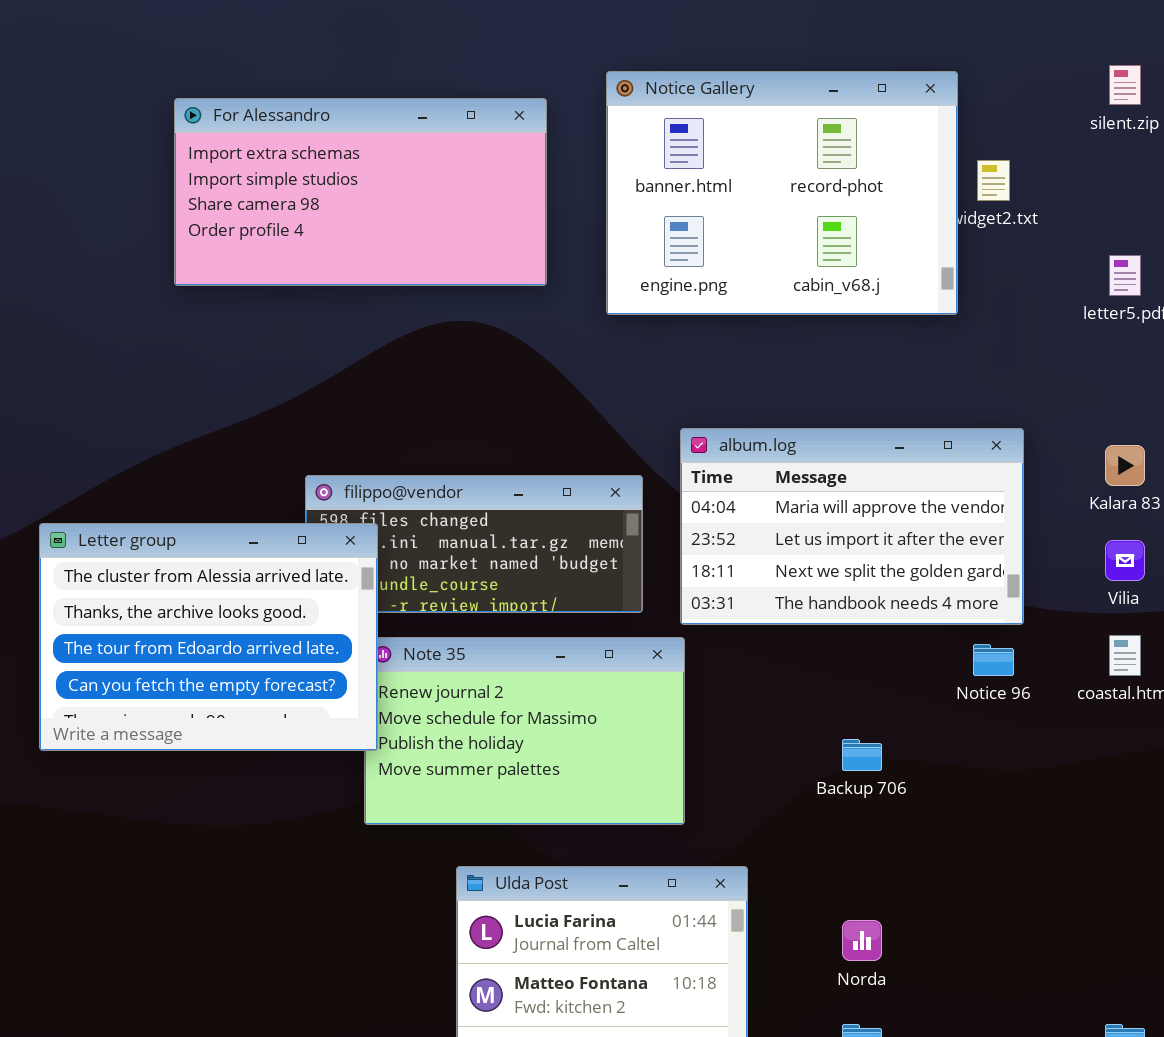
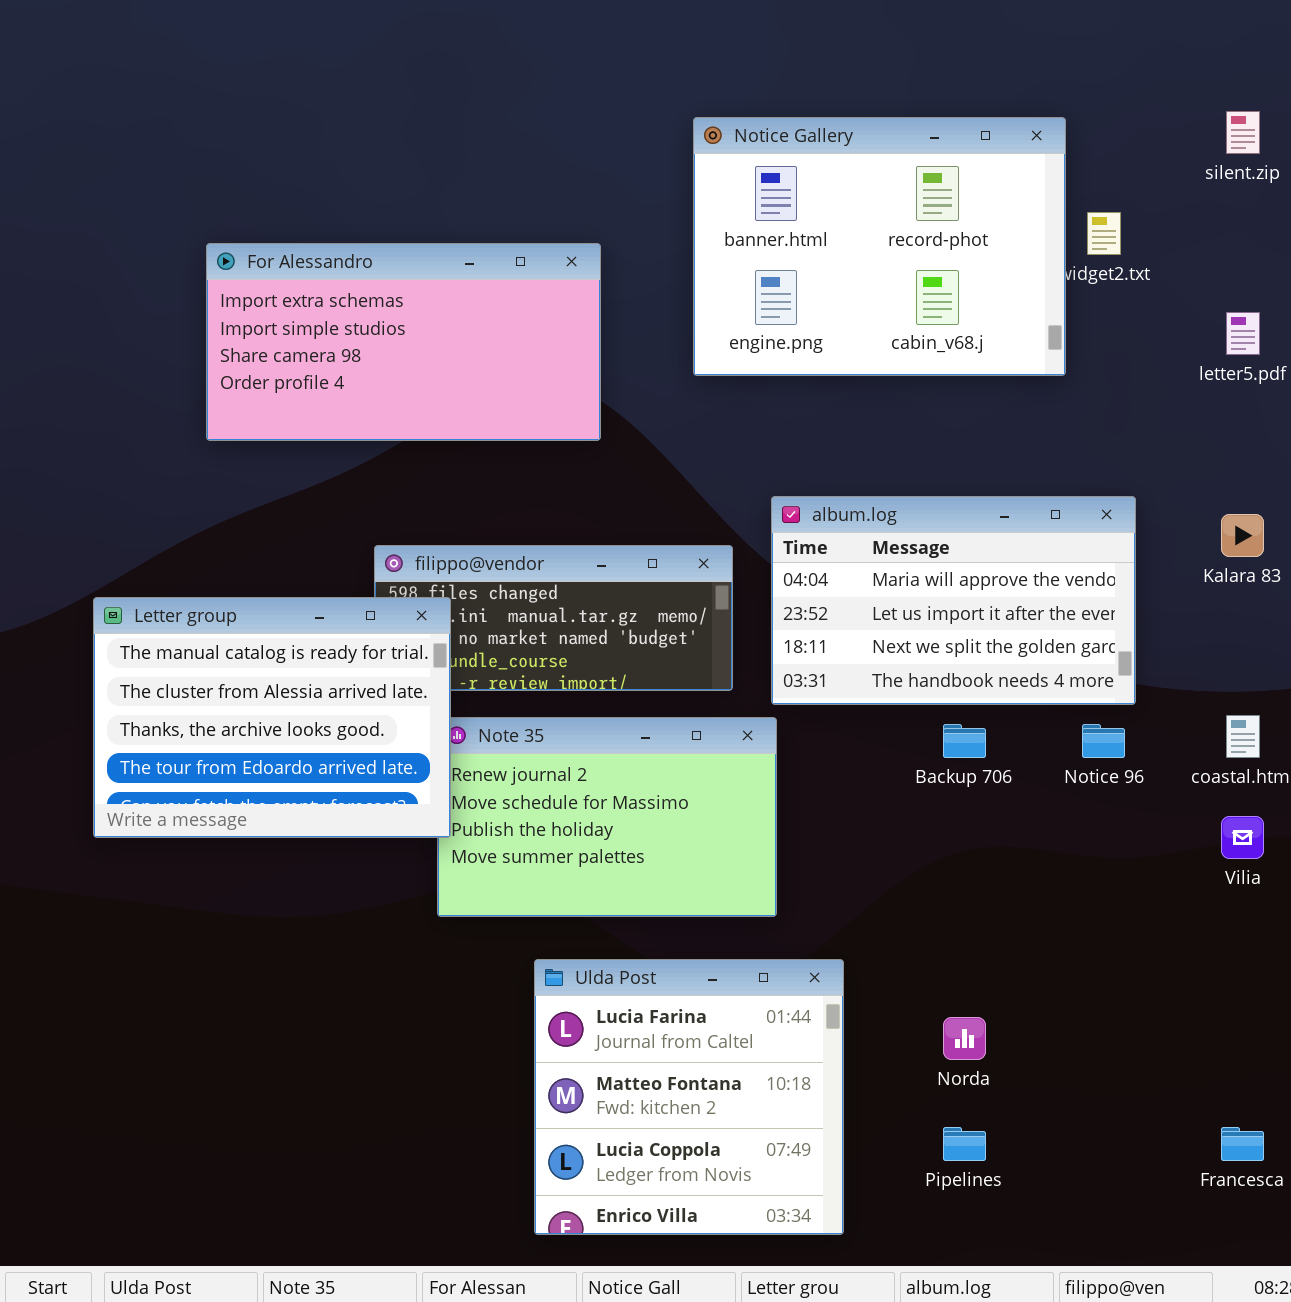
For Alessandro: [174,98,547,286] -> [206,243,601,441], moved
Letter group: [39,523,378,751] -> [93,597,451,838], scrolled up 1 row
Vilia: [1105,540,1145,581] -> [1221,816,1264,859], moved
Backup 706: [842,739,882,771] -> [943,724,986,758], moved

